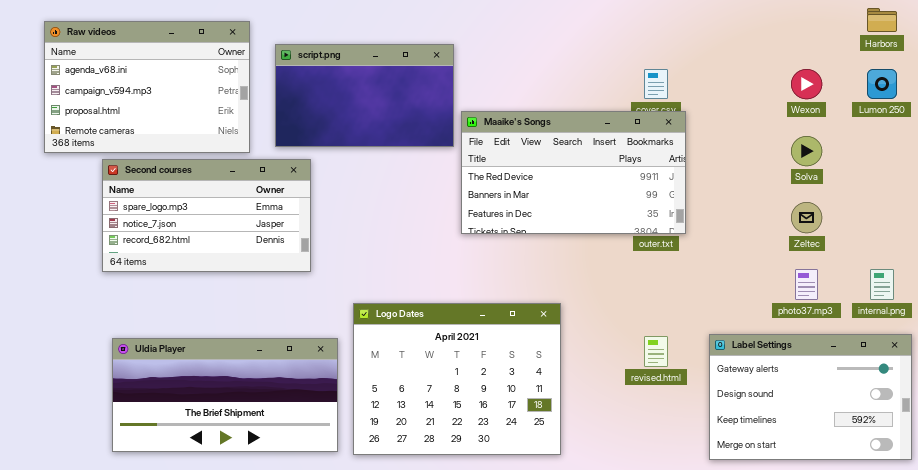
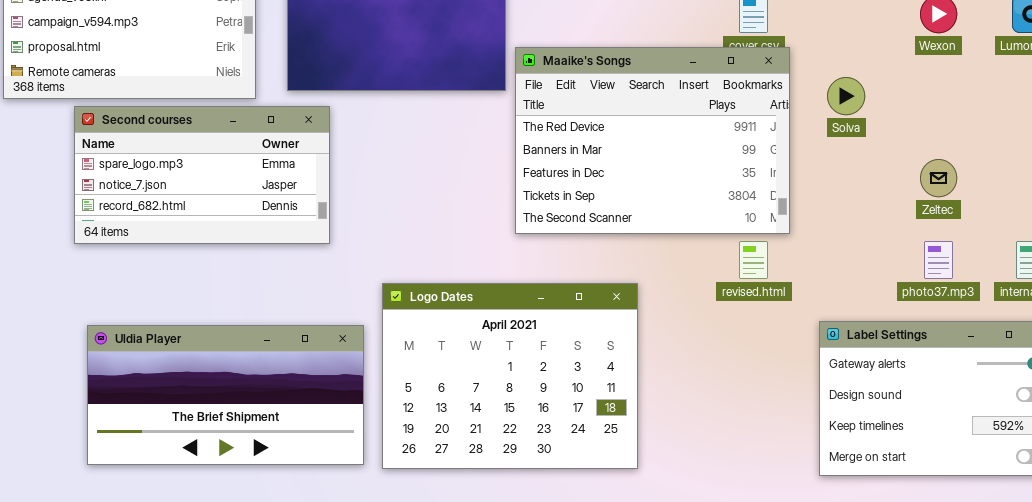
Maaike's Songs: [461,111,686,234] -> [515,47,790,234], resized
Solva: [791,136,822,166] -> [827,77,865,115], moved
revised.html: [644,336,668,367] -> [739,241,768,279], moved

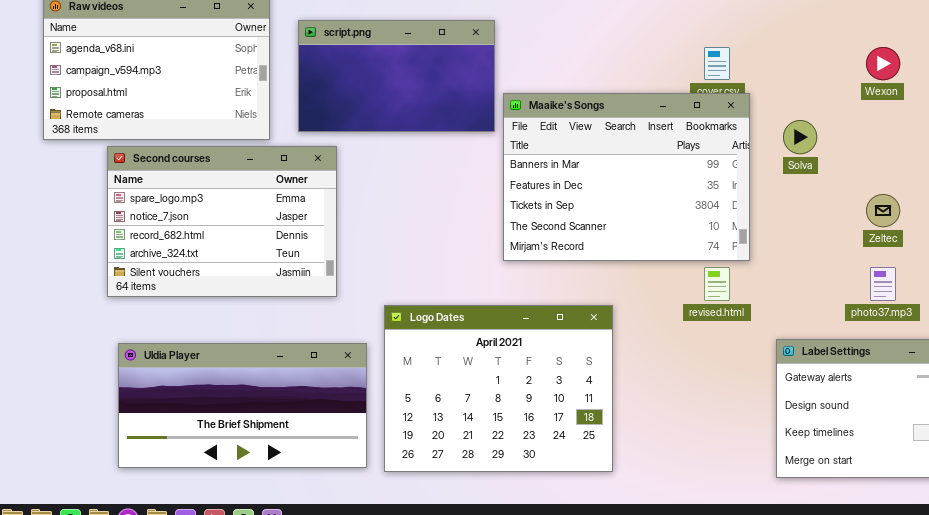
Maaike's Songs: [515,47,790,234] -> [503,93,750,261], scrolled down 1 row
Second courses: [74,106,330,244] -> [107,146,337,297], resized

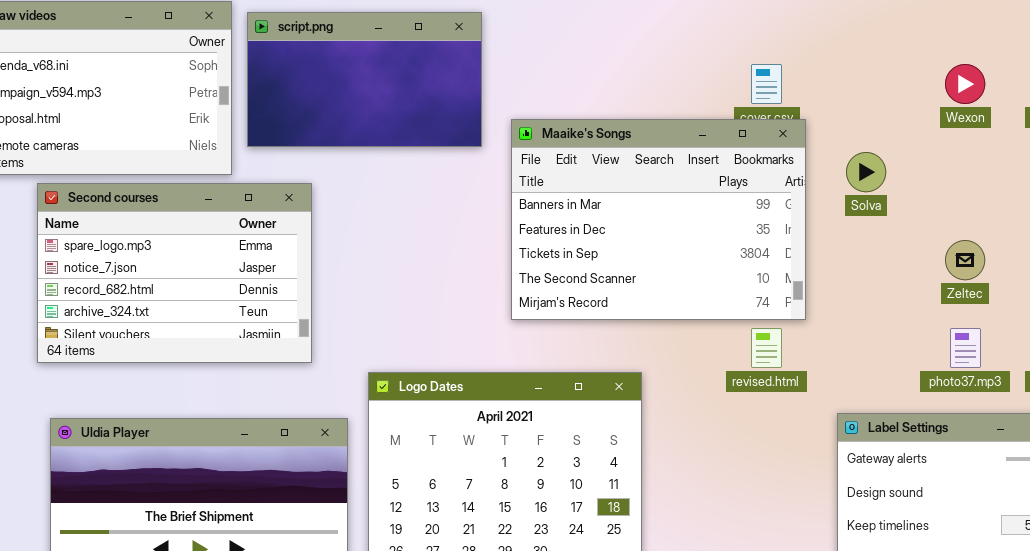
script.png: [298,20,495,132] -> [247,12,482,147], moved

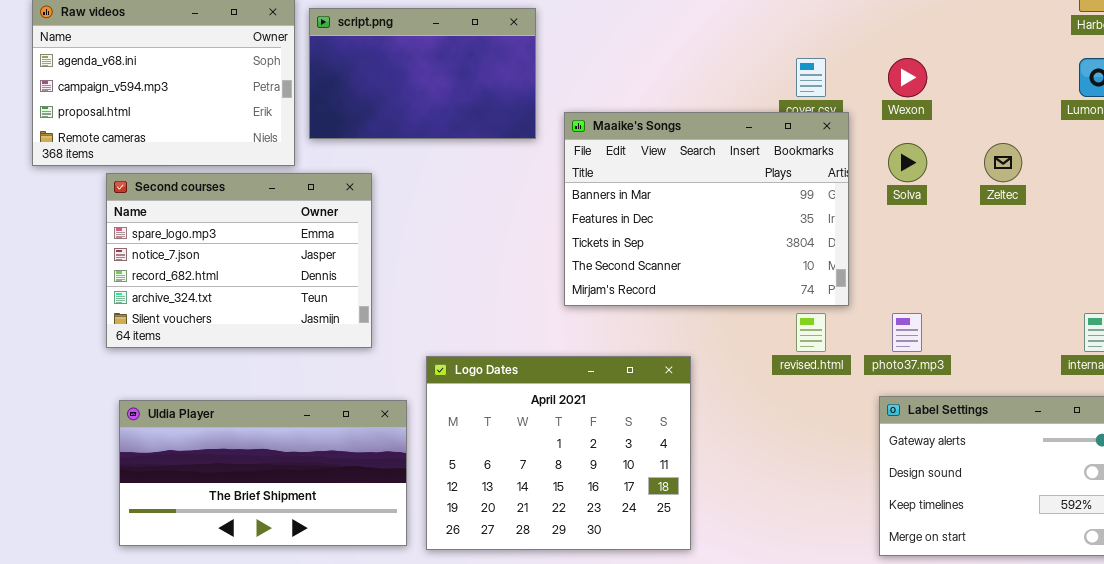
Wexon: [945,64,985,104] -> [888,58,927,97], moved
Zeltec: [945,240,985,280] -> [984,143,1022,182], moved
photo37.mp3: [950,328,981,368] -> [892,313,922,352], moved

